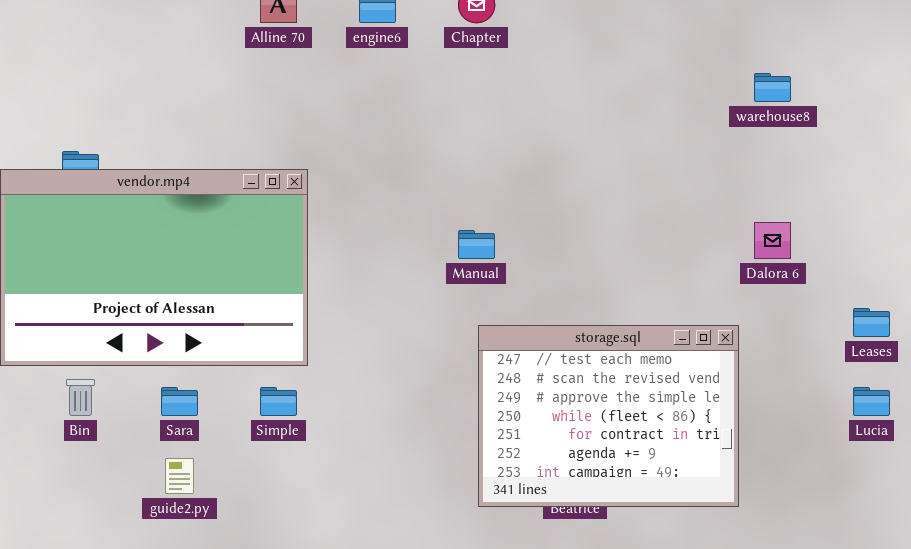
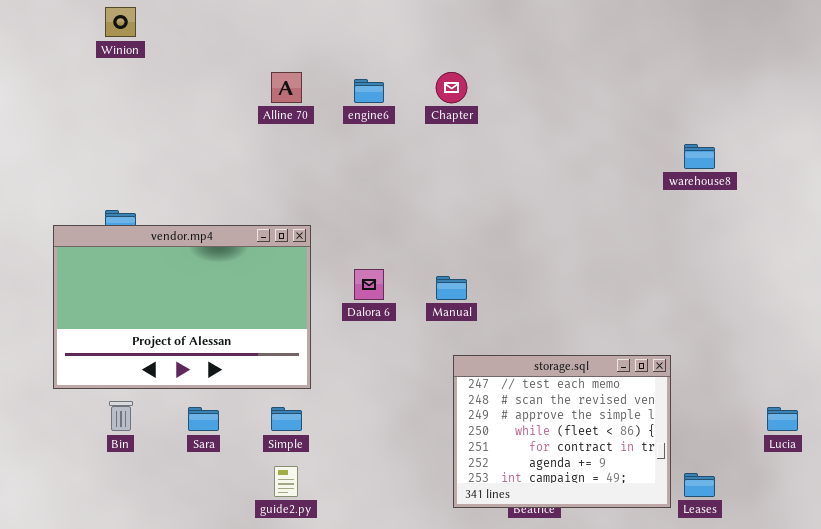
Dalora 6: [754,222,791,259] -> [354,269,384,300], moved
Leases: [853,308,890,337] -> [684,473,715,497], moved
guide2.py: [165,458,194,494] -> [274,466,298,497], moved

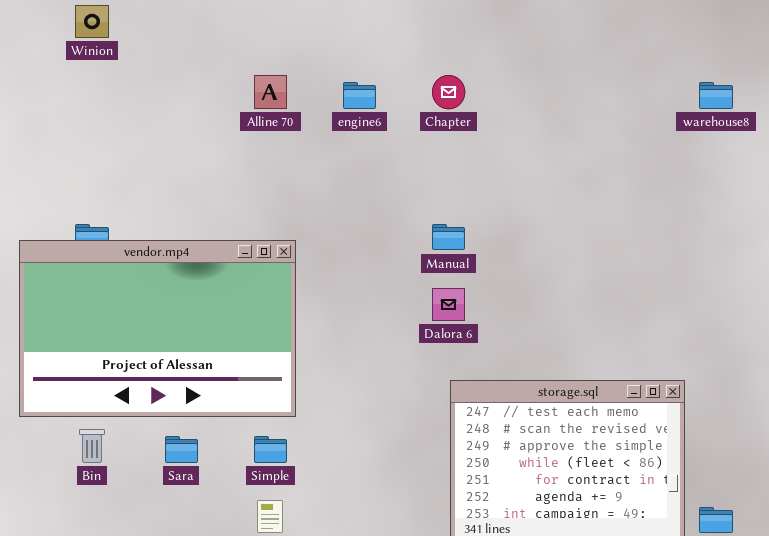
warehouse8: [684,144,715,169] -> [699,82,733,109], moved
Dalora 6: [354,269,384,300] -> [432,288,465,321], moved
Manual: [436,276,467,300] -> [432,224,465,250], moved

